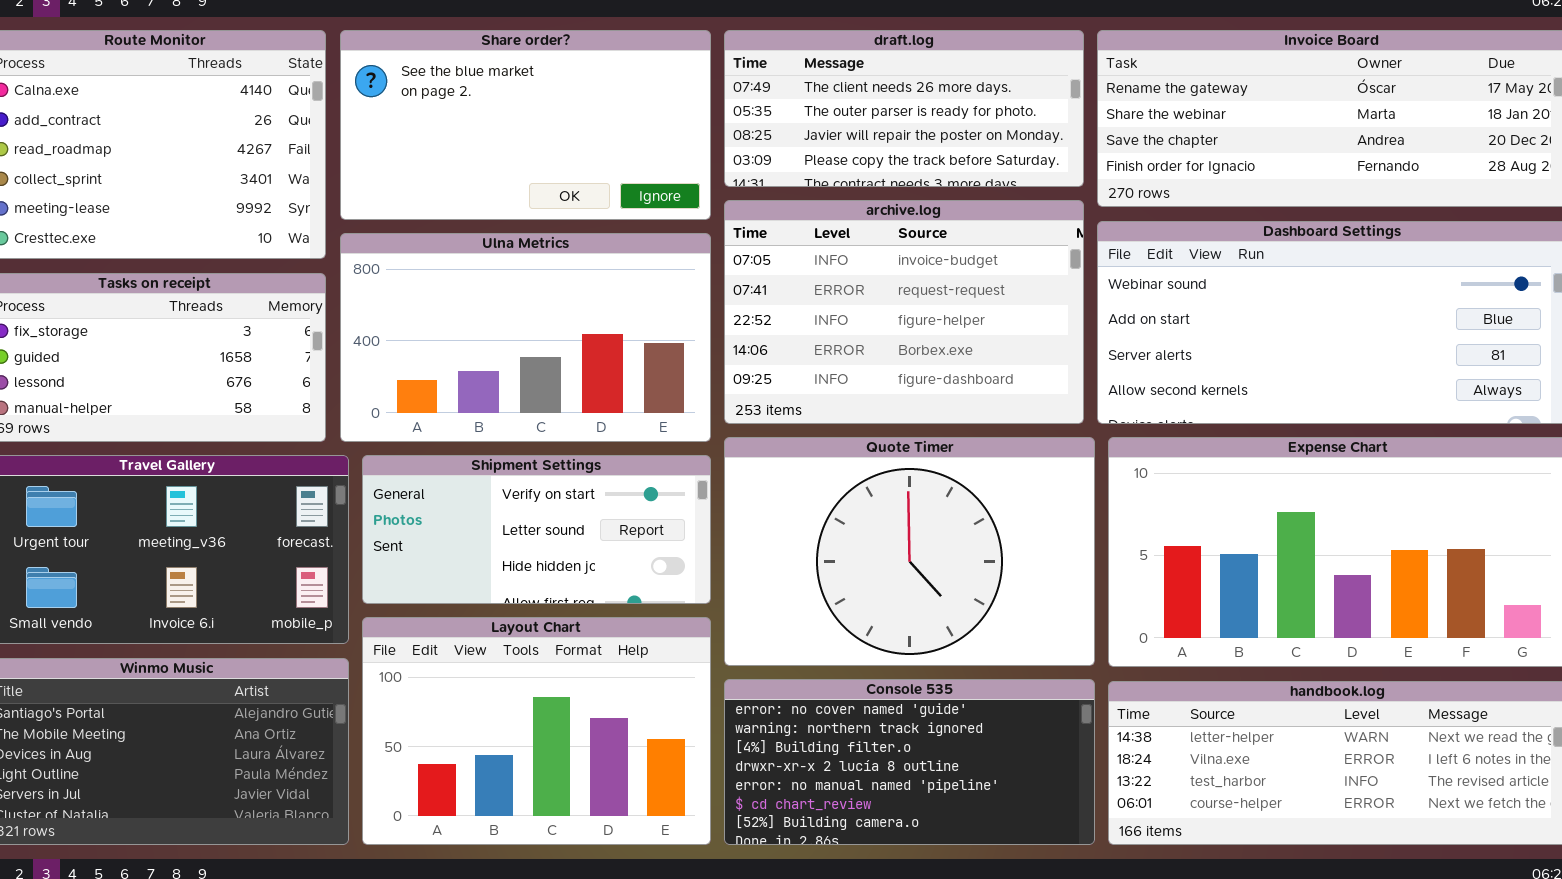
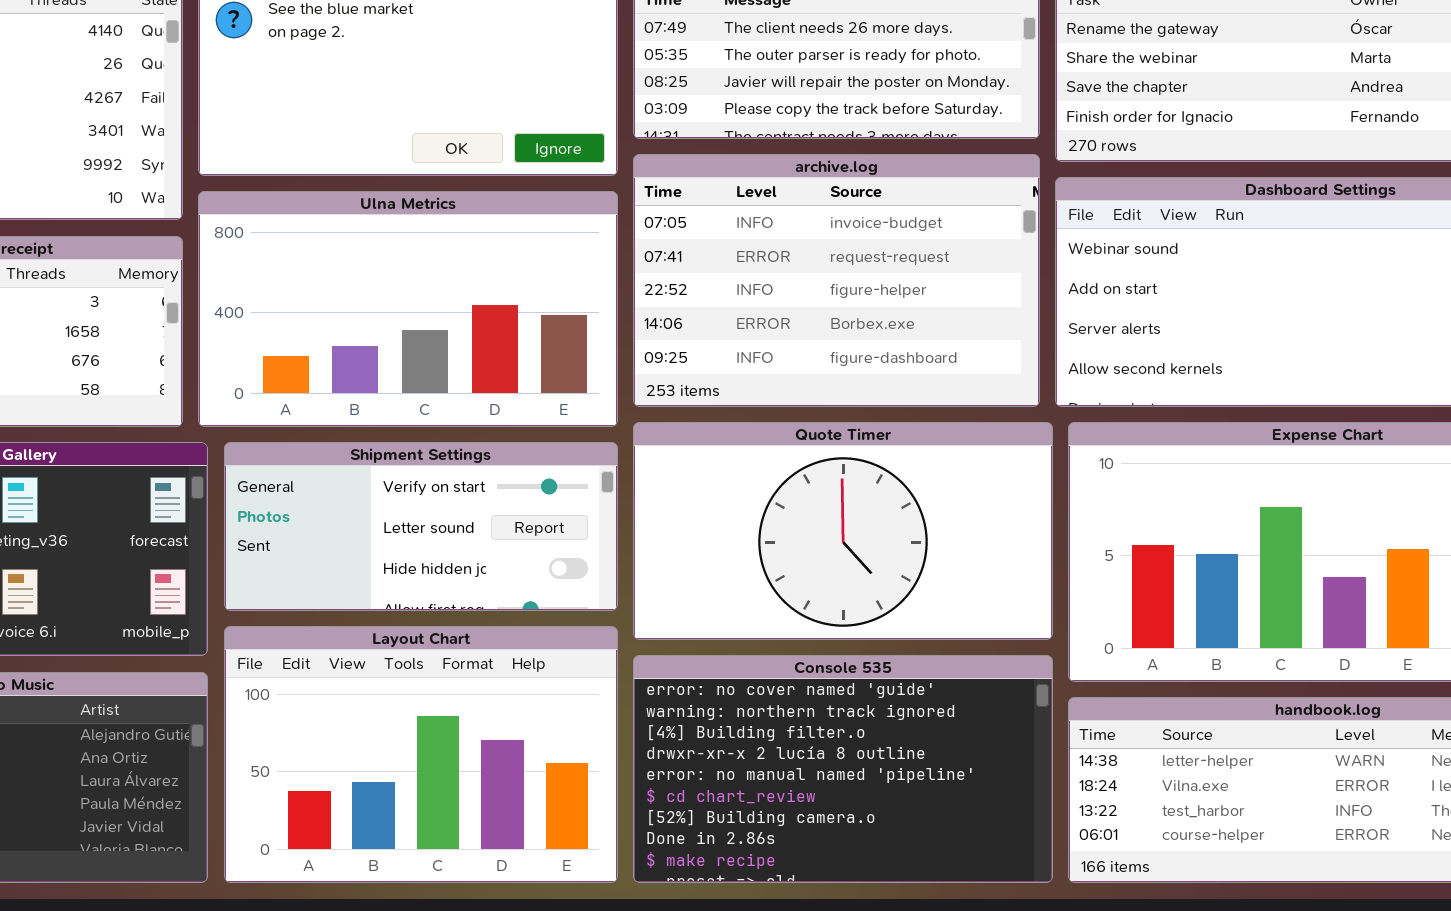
Quote Timer: [724,437,1095,666] -> [633,422,1053,640], resized
Console 535: [724,679,1095,845] -> [633,655,1053,883], resized

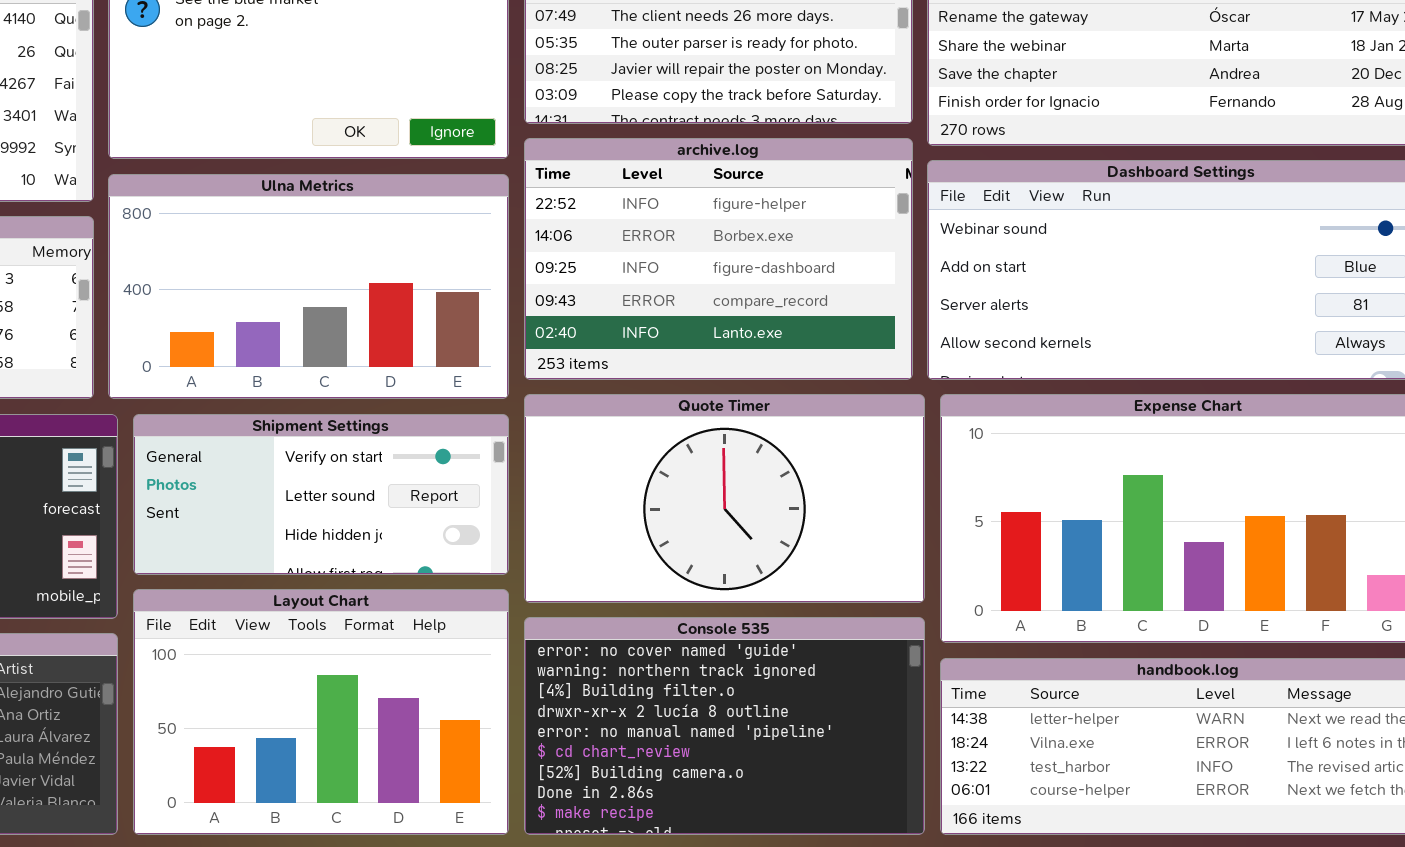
archive.log: [633,154,1040,407] -> [524,138,913,380], scrolled down 2 rows

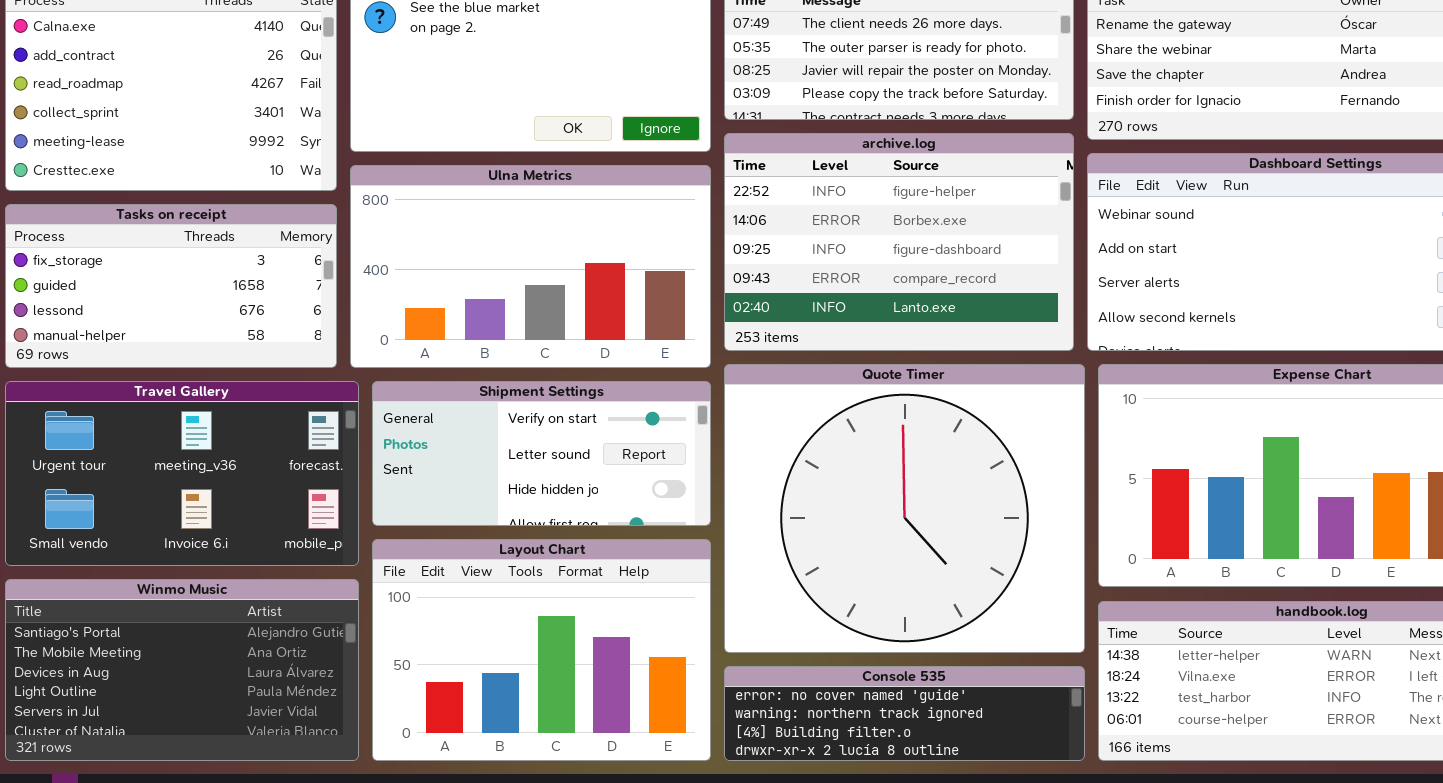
Quote Timer: [524,394,925,603] -> [724,364,1085,653], resized
Console 535: [524,617,925,835] -> [724,666,1085,761], resized

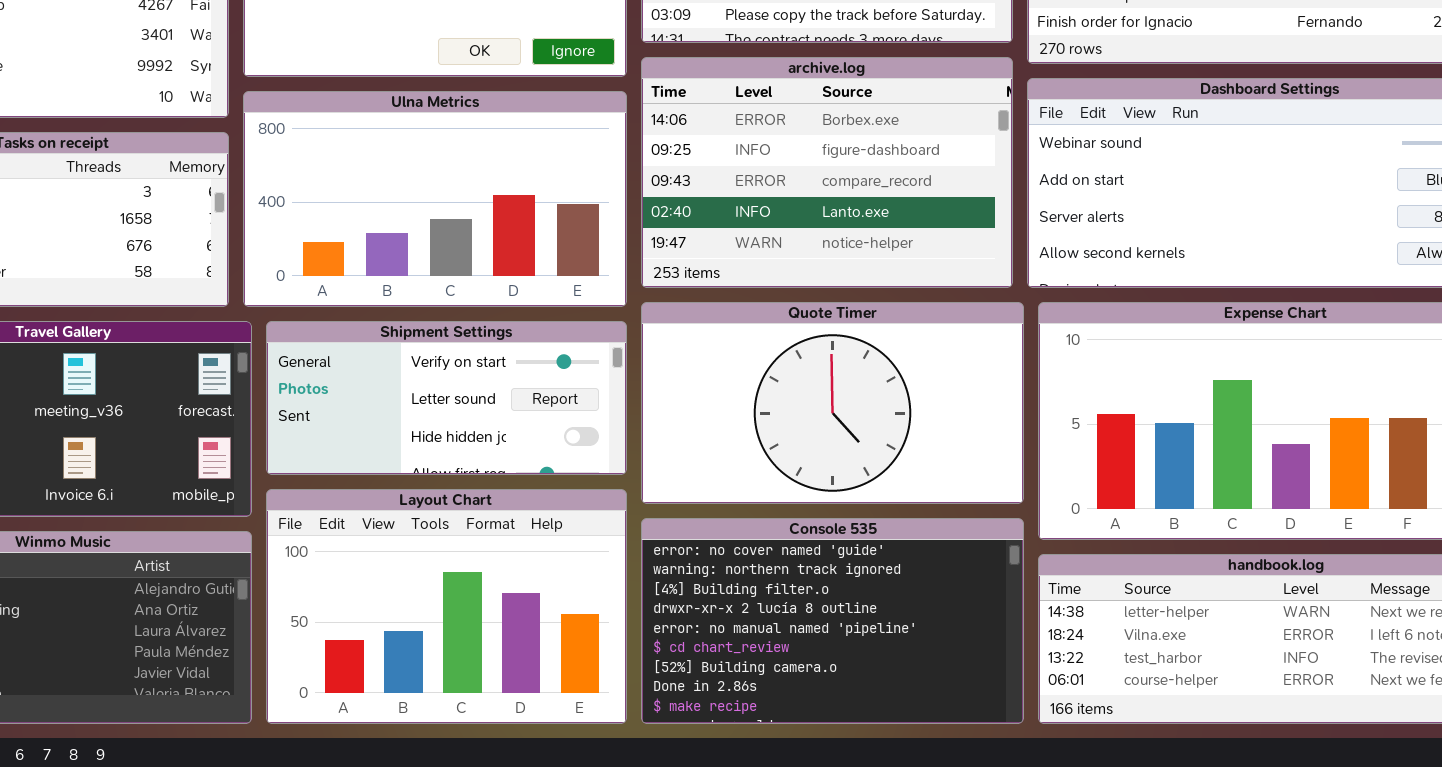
archive.log: [724,133,1074,351] -> [641,57,1013,288], scrolled down 1 row
Quote Timer: [724,364,1085,653] -> [641,302,1024,504], resized
Console 535: [724,666,1085,761] -> [641,518,1024,724], resized

